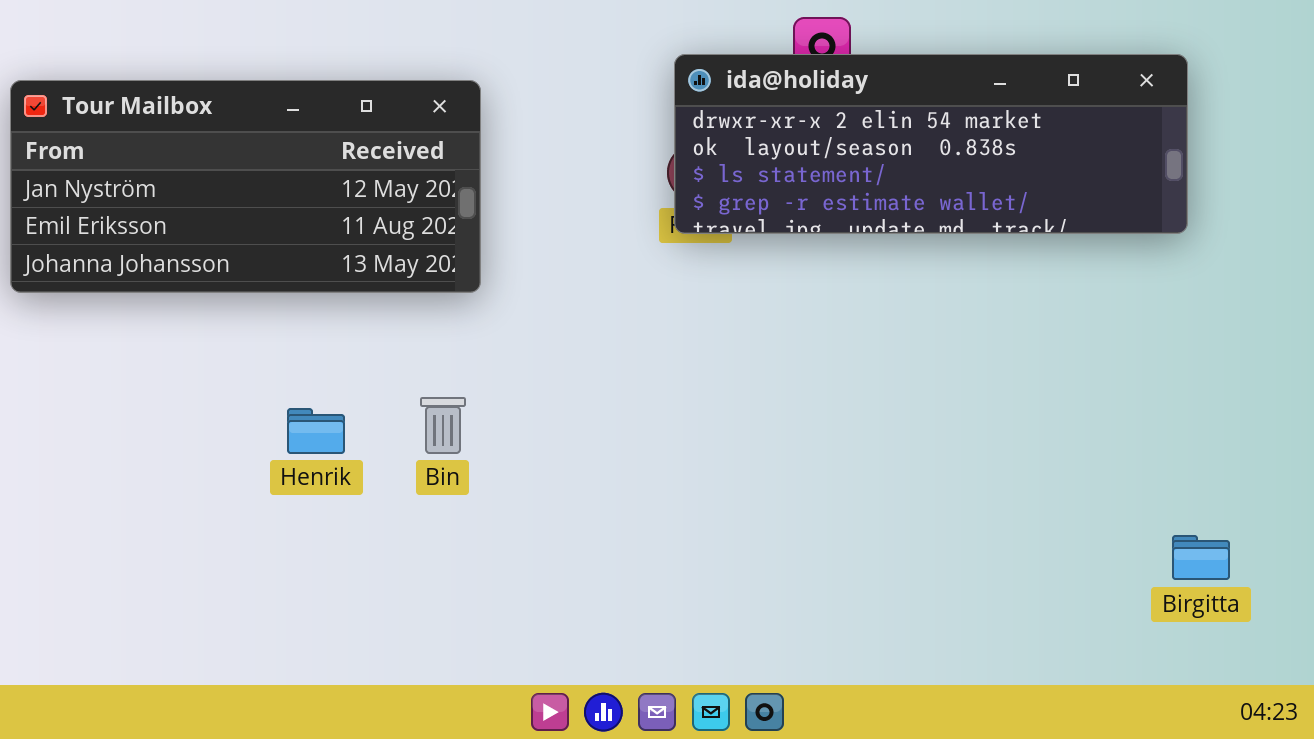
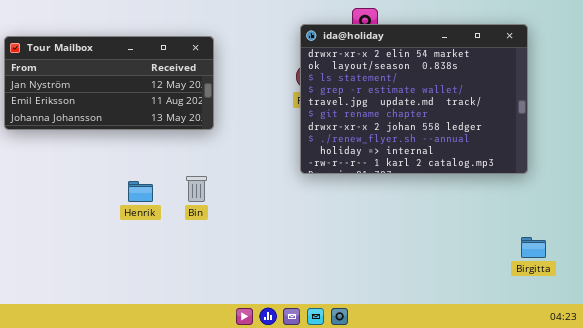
ida@holiday: [674,54,1188,234] -> [300,24,528,174], resized

